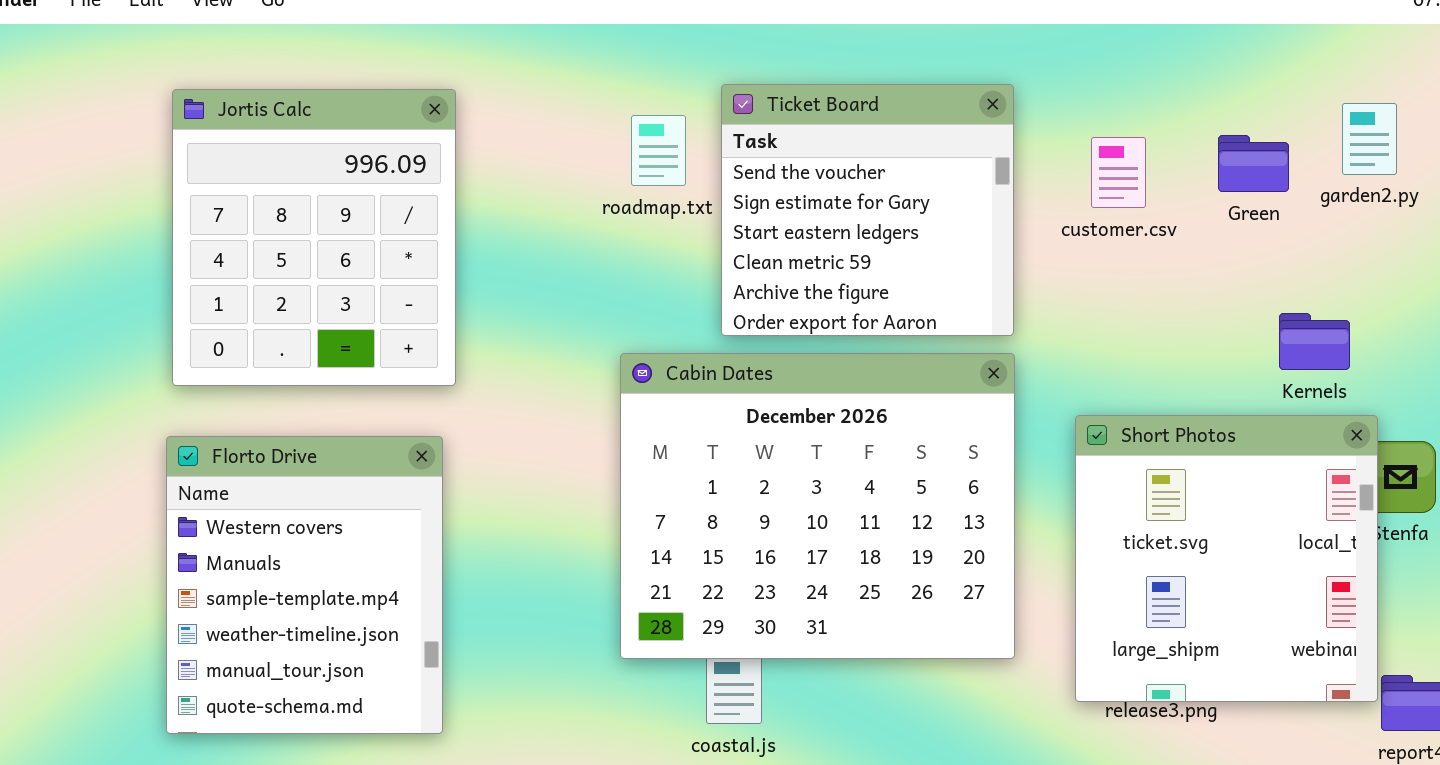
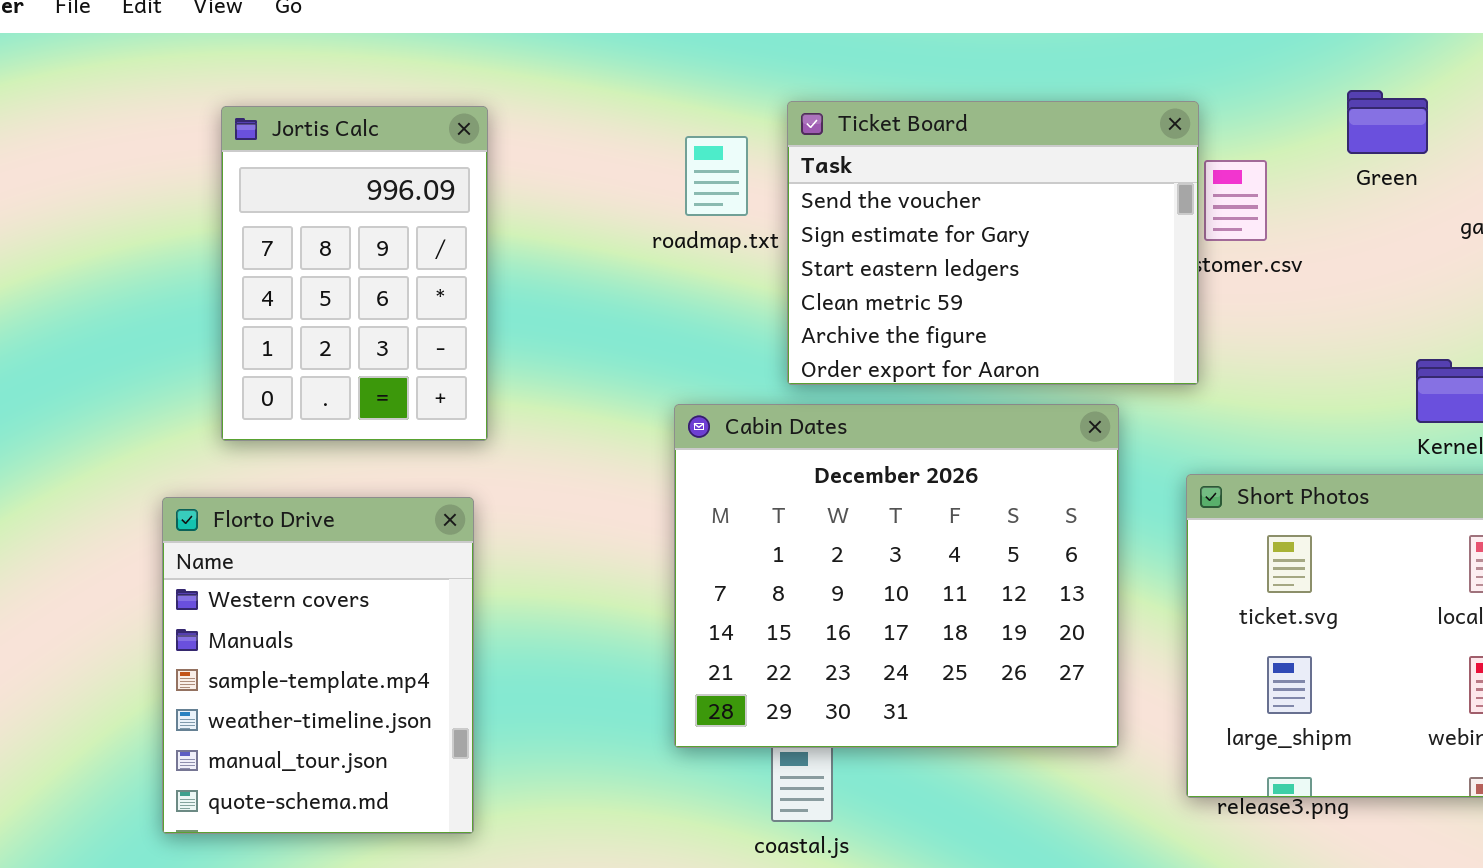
Ticket Board: [721,84,1014,336] -> [787,101,1199,385], resized
Jortis Calc: [172,89,456,386] -> [221,106,488,441], resized
Green: [1218,135,1289,192] -> [1347,90,1428,154], moved

